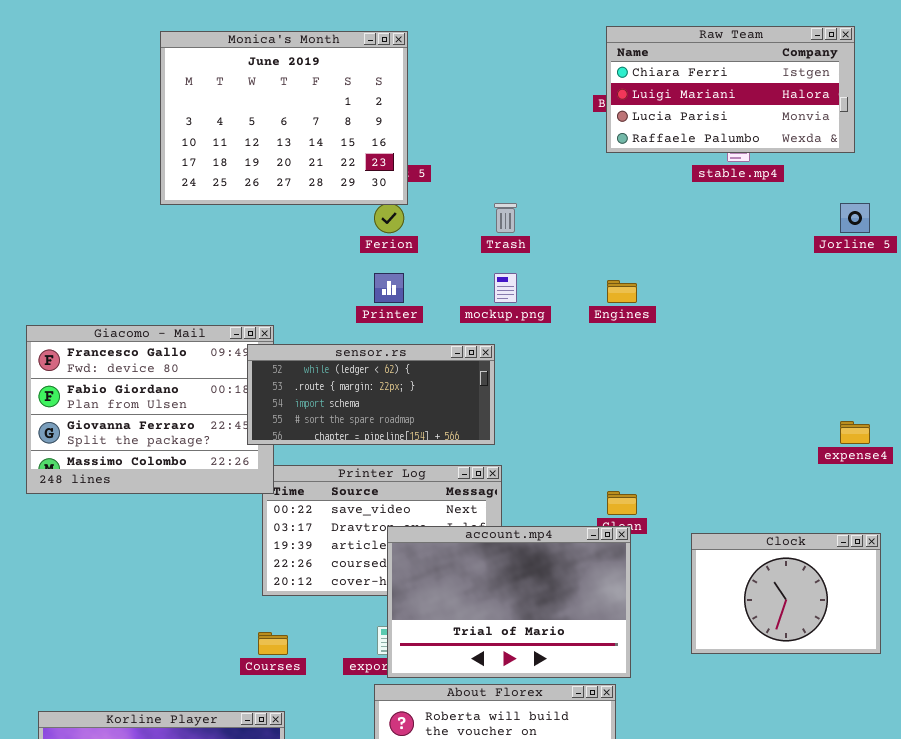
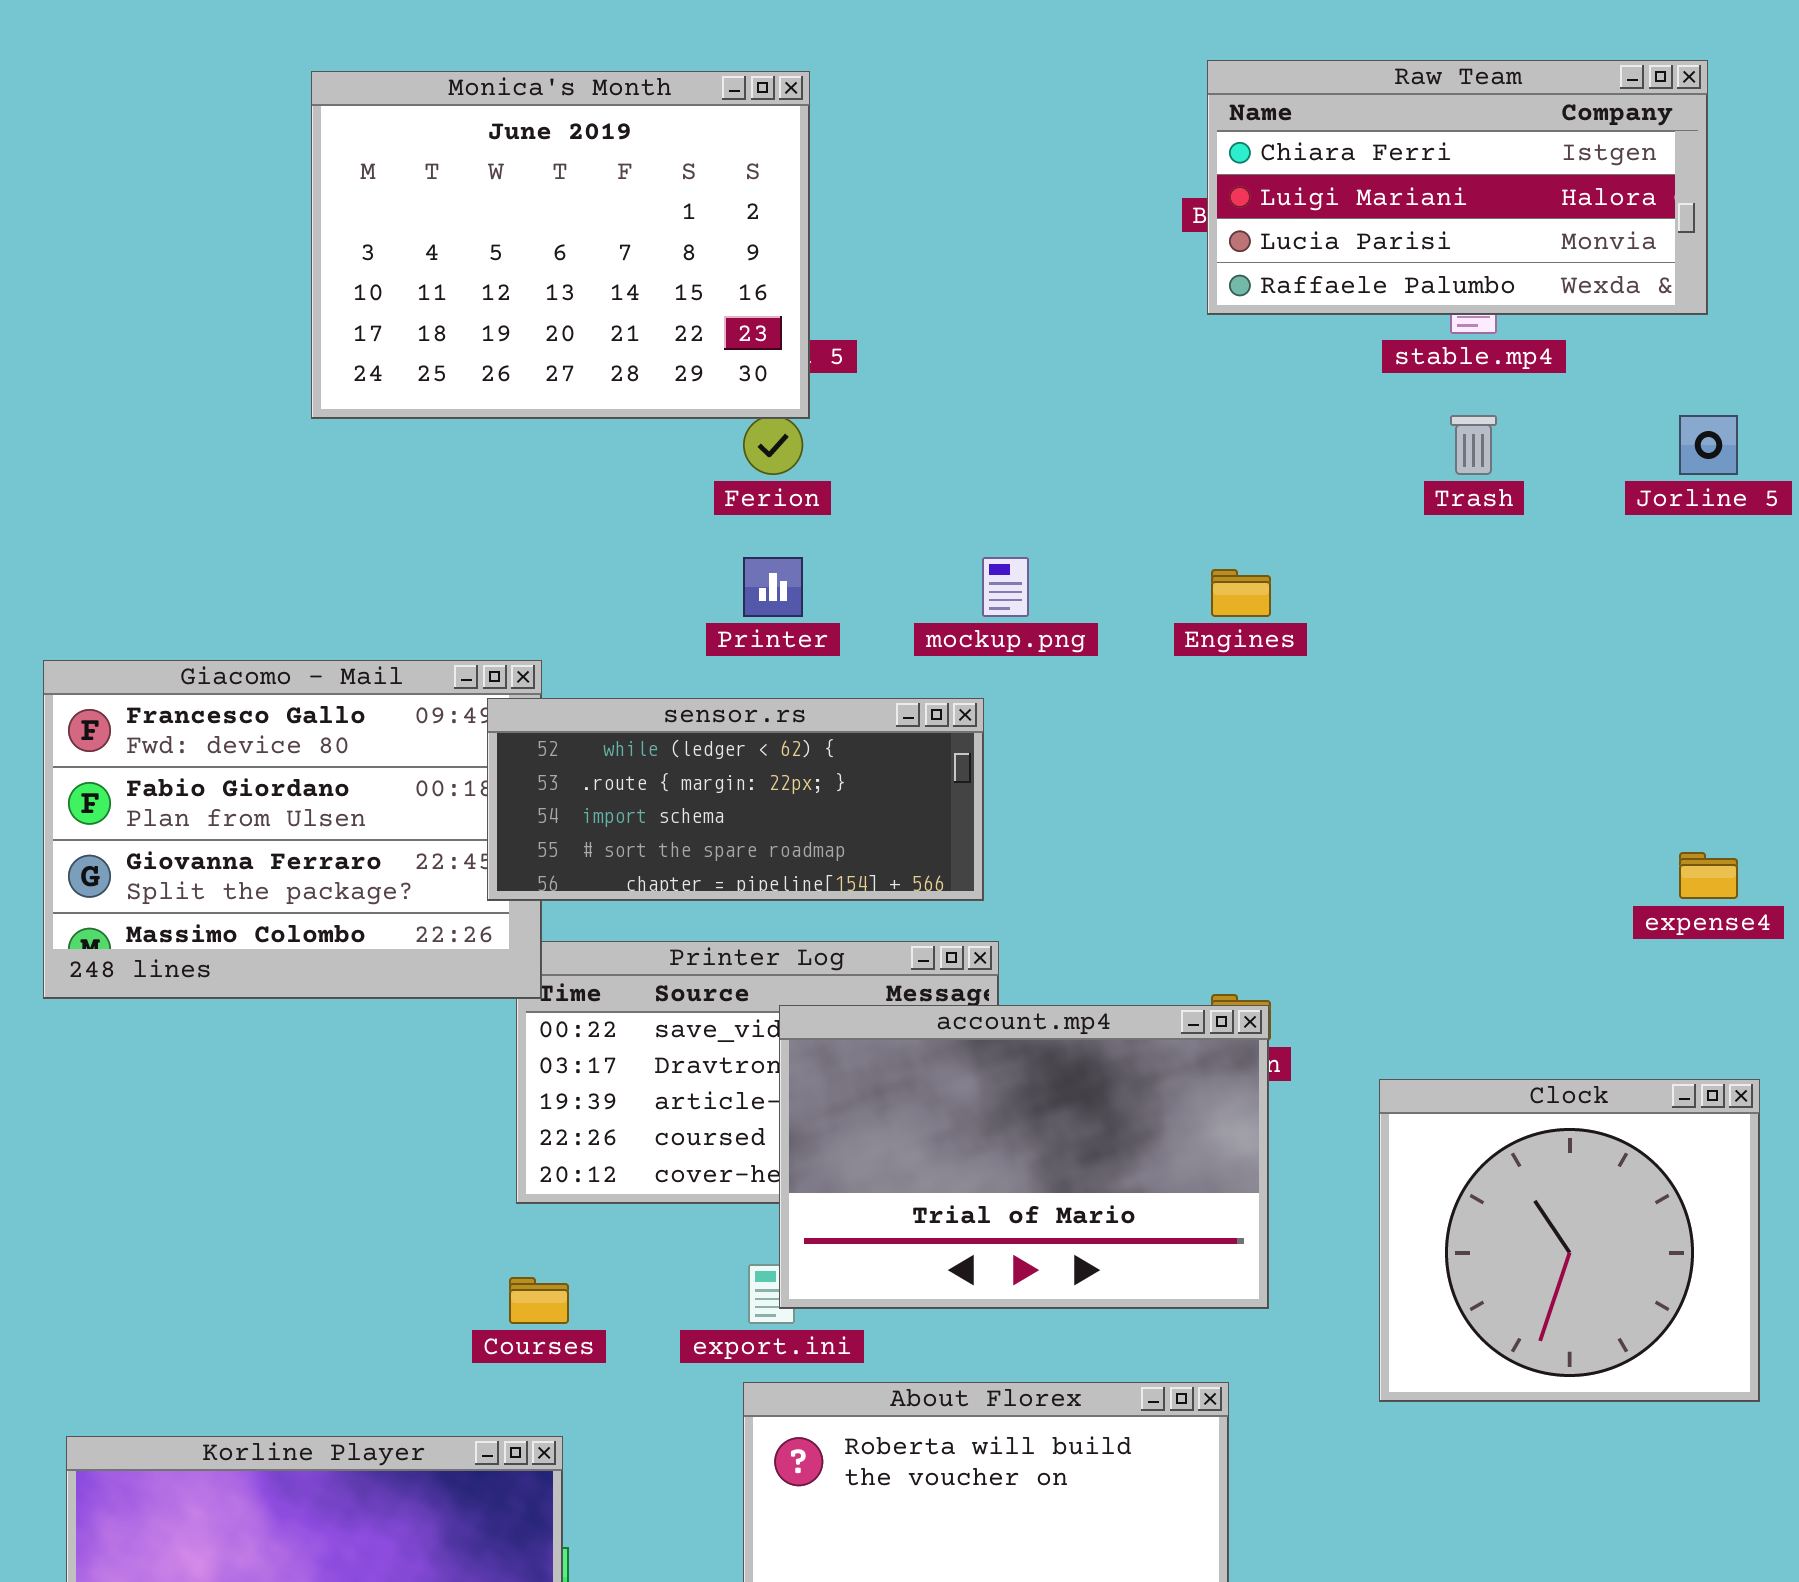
Trash: [494,203,517,233] -> [1450,415,1497,475], moved
account.mp4: [387,526,631,678] -> [779,1005,1269,1309], moved
Clock: [691,533,881,654] -> [1379,1079,1760,1402], resized

